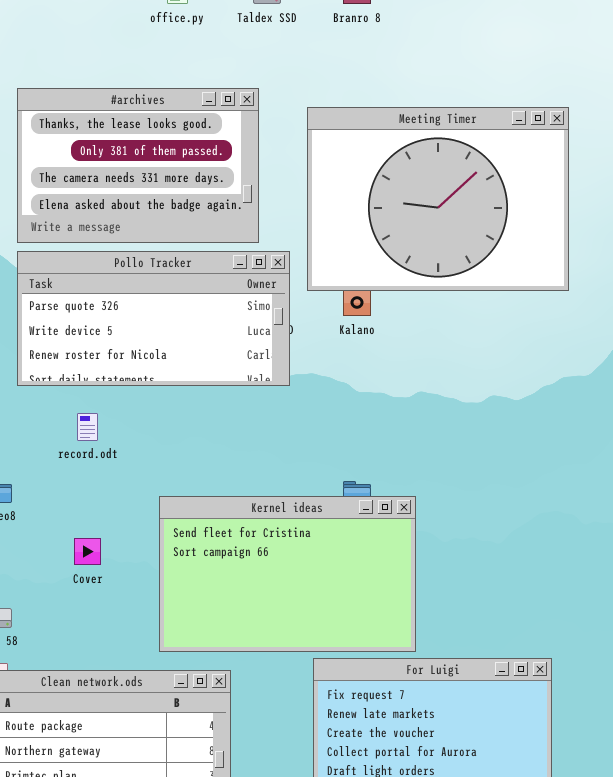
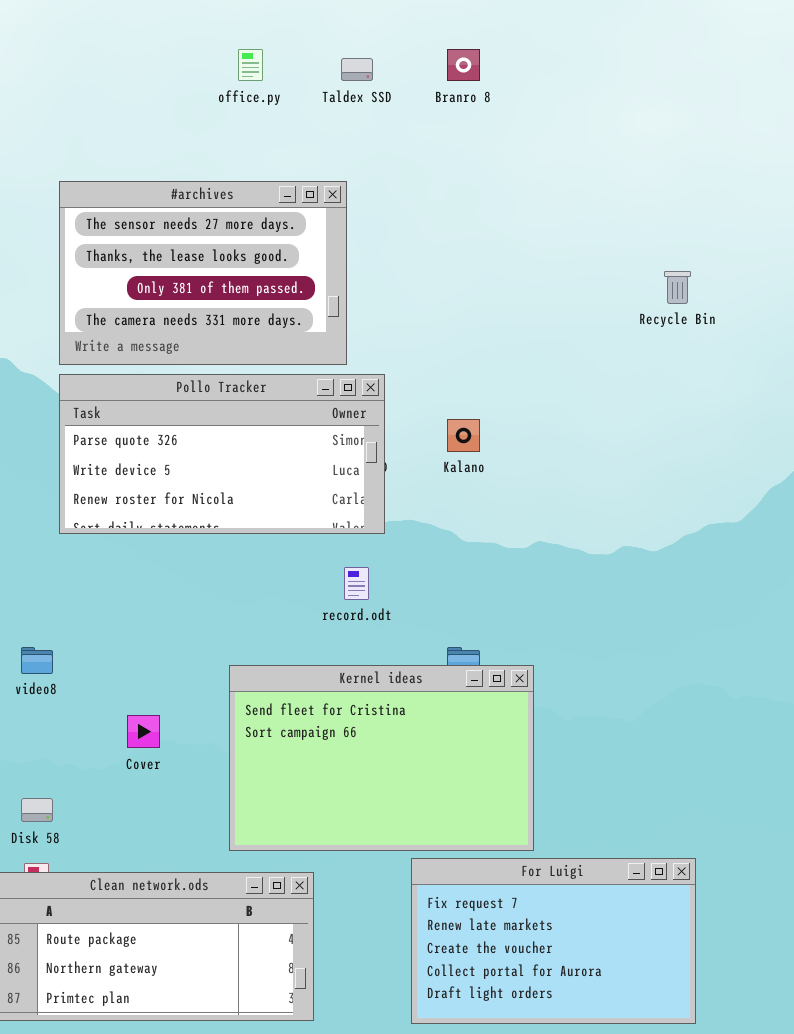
#archives: [17,88,259,243] -> [59,181,347,365], scrolled up 1 row
Meeting Timer: [307,107,569,291] -> none, closed
record.odt: [77,413,98,441] -> [344,567,369,600], moved

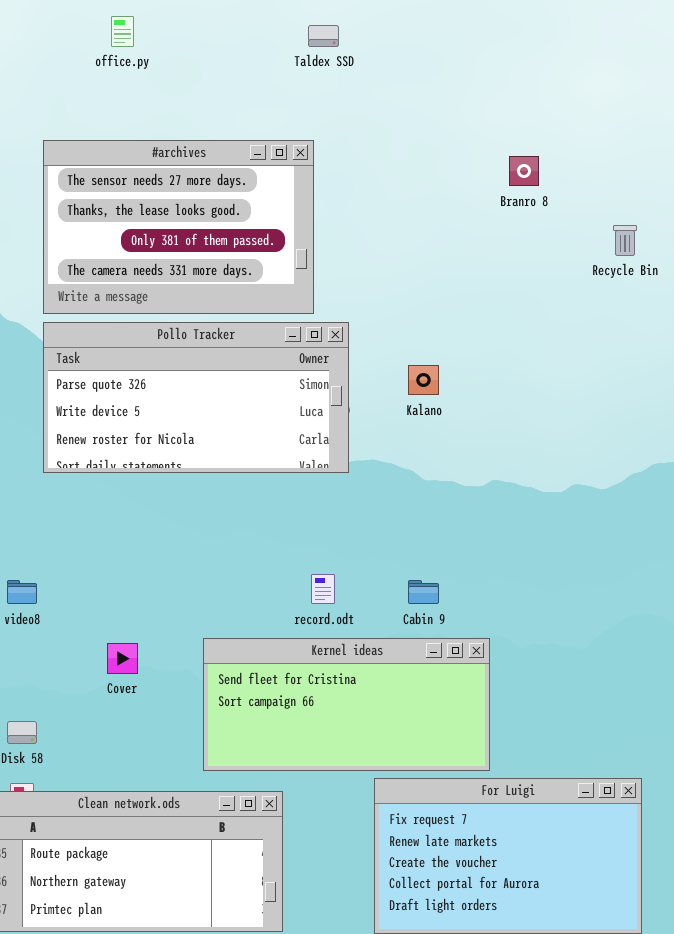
office.py: [238,49,263,81] -> [111,16,134,47], moved
Branro 8: [447,49,480,81] -> [509,156,539,186], moved
record.odt: [344,567,369,600] -> [311,574,335,604], moved
Kernel ideas: [229,665,534,851] -> [203,638,490,771], resized

